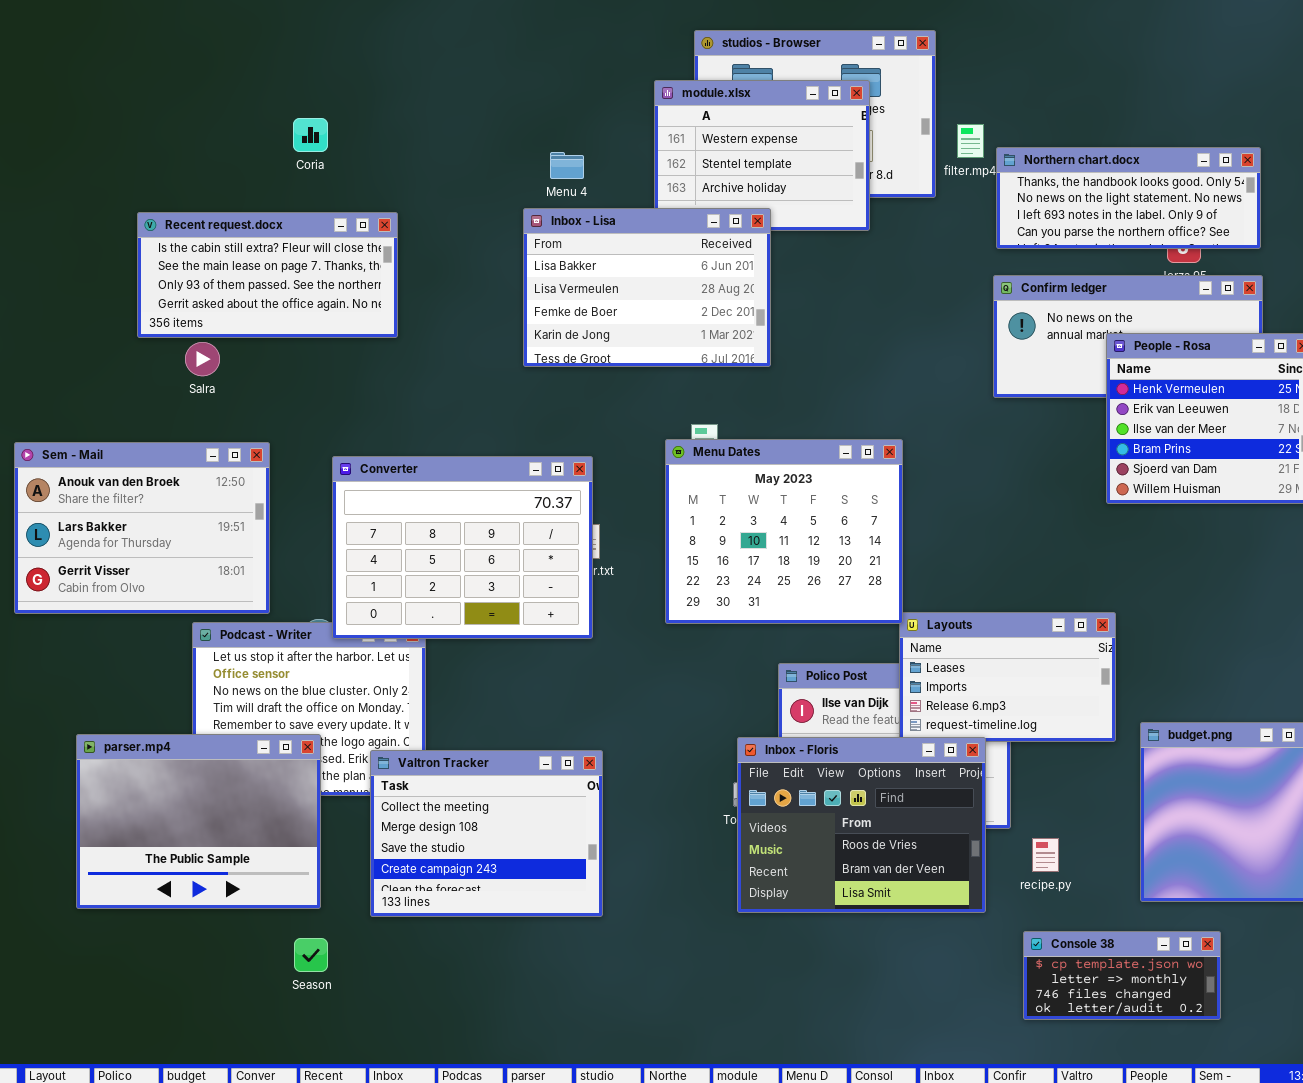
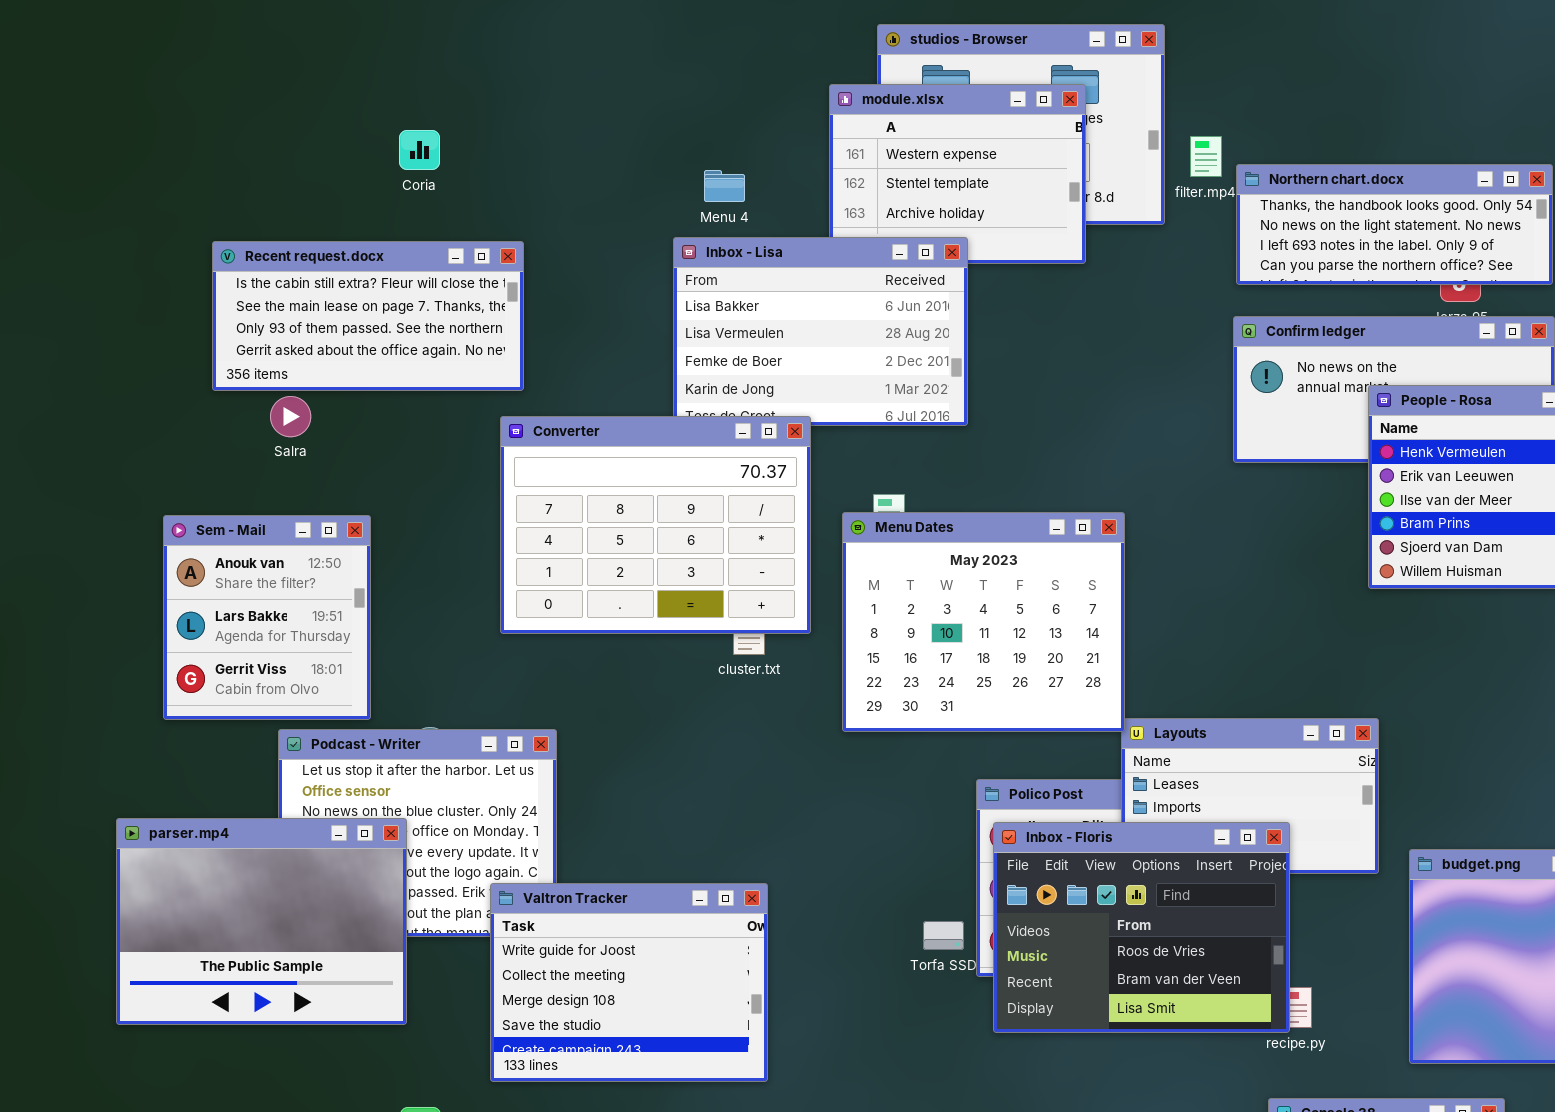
Sem - Mail: [14,442,270,614] -> [163,515,371,720], resized
Converter: [332,456,593,639] -> [500,416,811,634], moved
parser.mp4: [76,734,321,909] -> [116,818,407,1025], moved
Inbox - Floris: [737,737,986,913] -> [993,822,1290,1033], moved
Valtron Tracker: [370,750,603,917] -> [490,883,768,1082], scrolled up 1 row

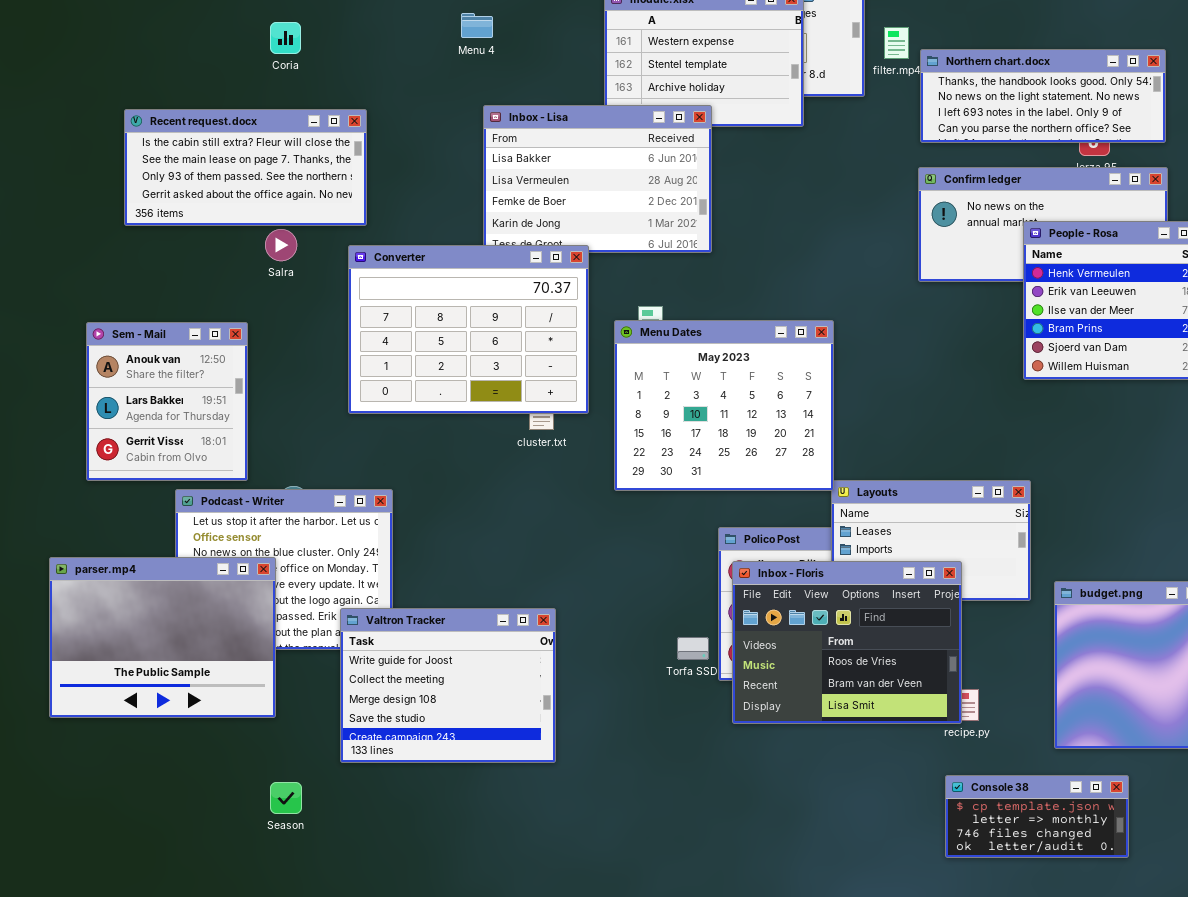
Menu 4: [704,170,745,202] -> [461,13,493,38], moved
Salra: [270,396,311,437] -> [265,229,297,261], moved

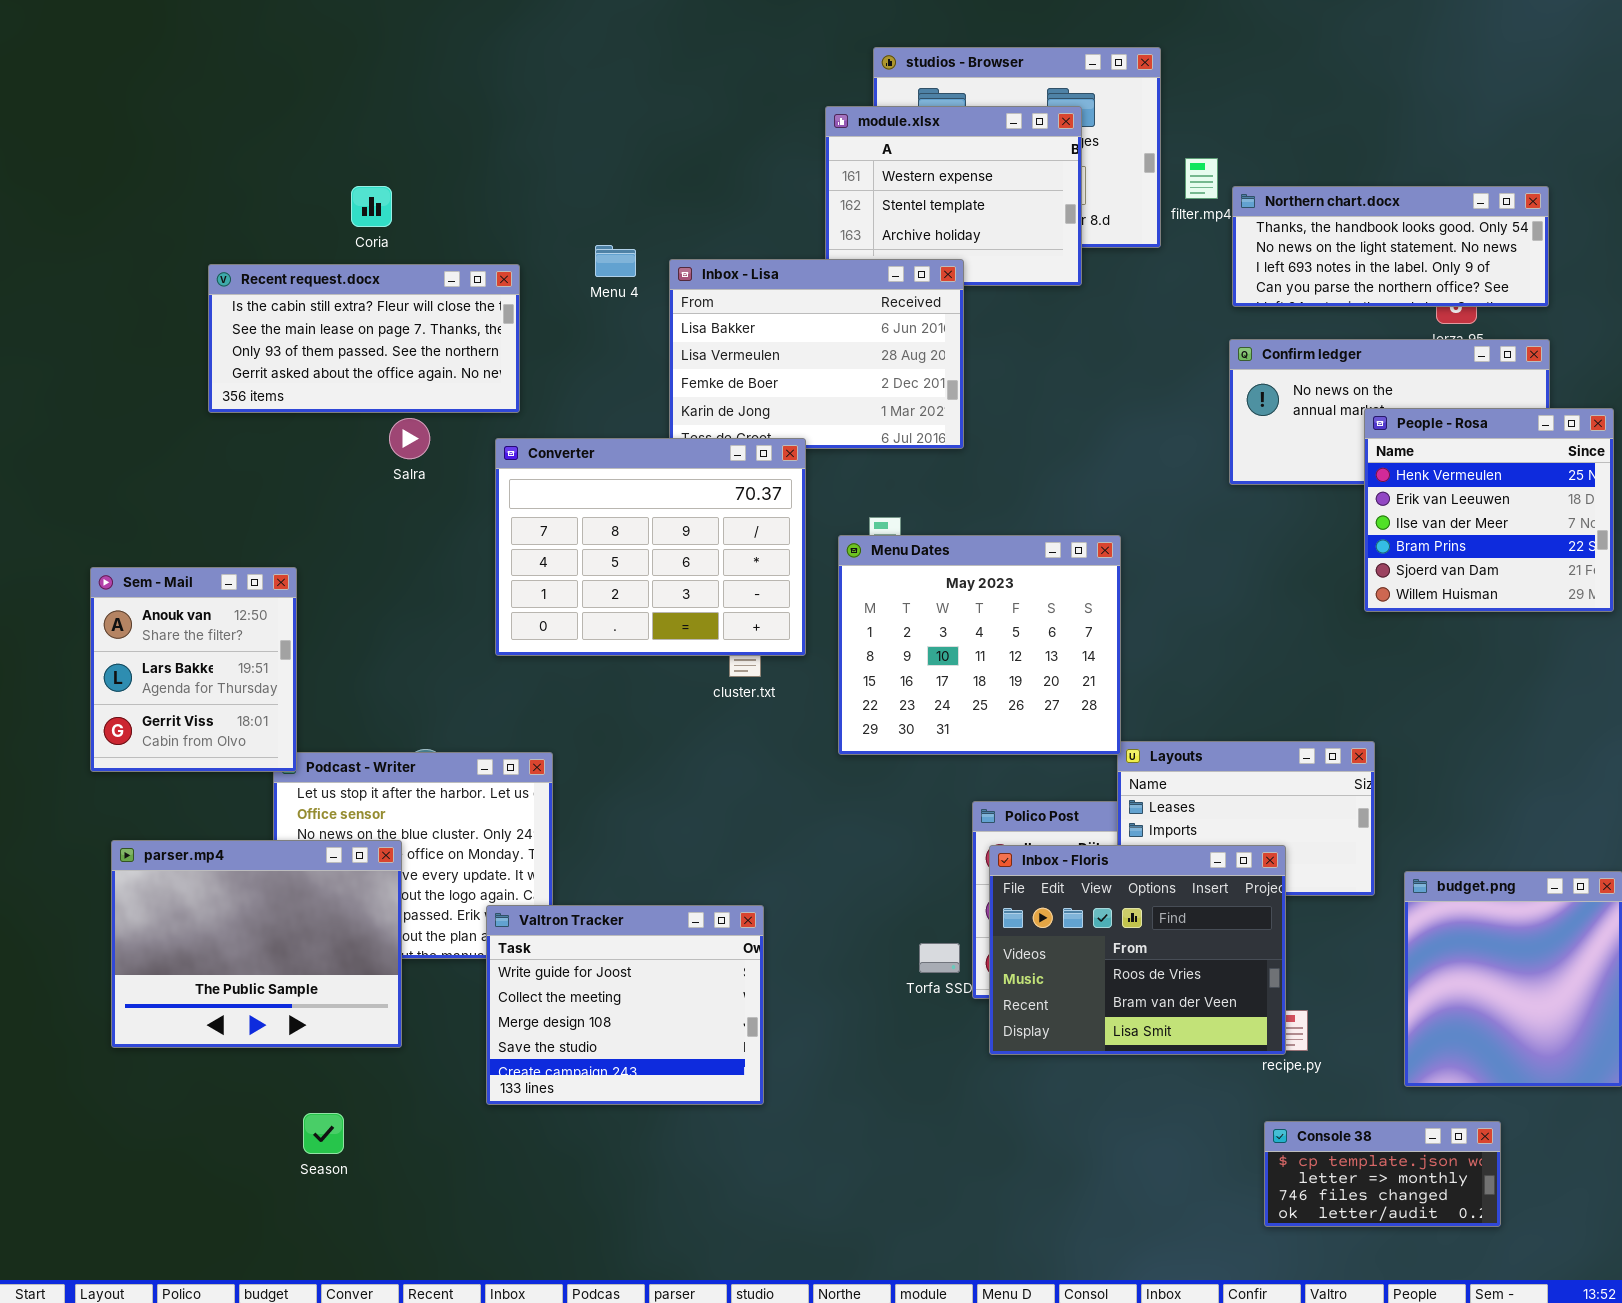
Menu 4: [461,13,493,38] -> [595,245,636,277], moved
Coria: [270,22,301,54] -> [351,186,392,227], moved
Sem - Mail: [86,322,248,481] -> [90,567,297,772], moved
Season: [270,782,302,814] -> [303,1113,344,1154], moved

